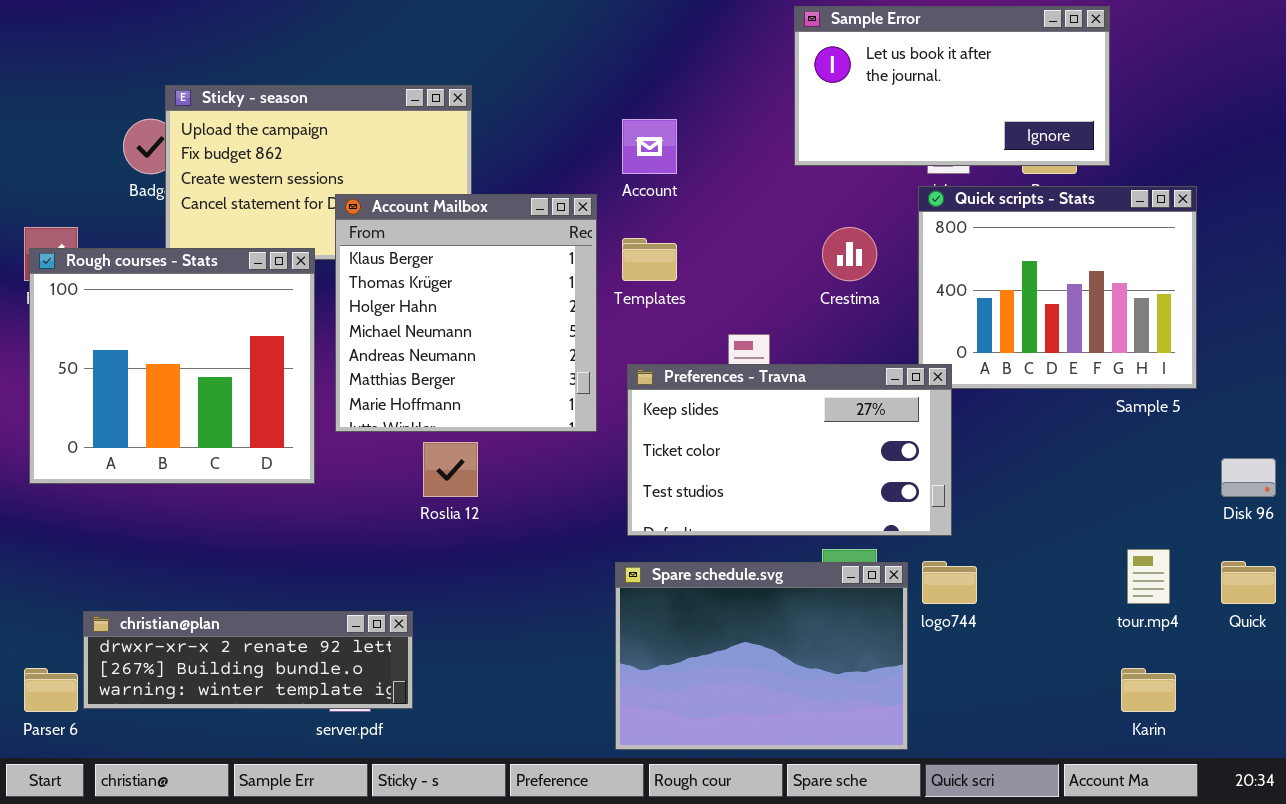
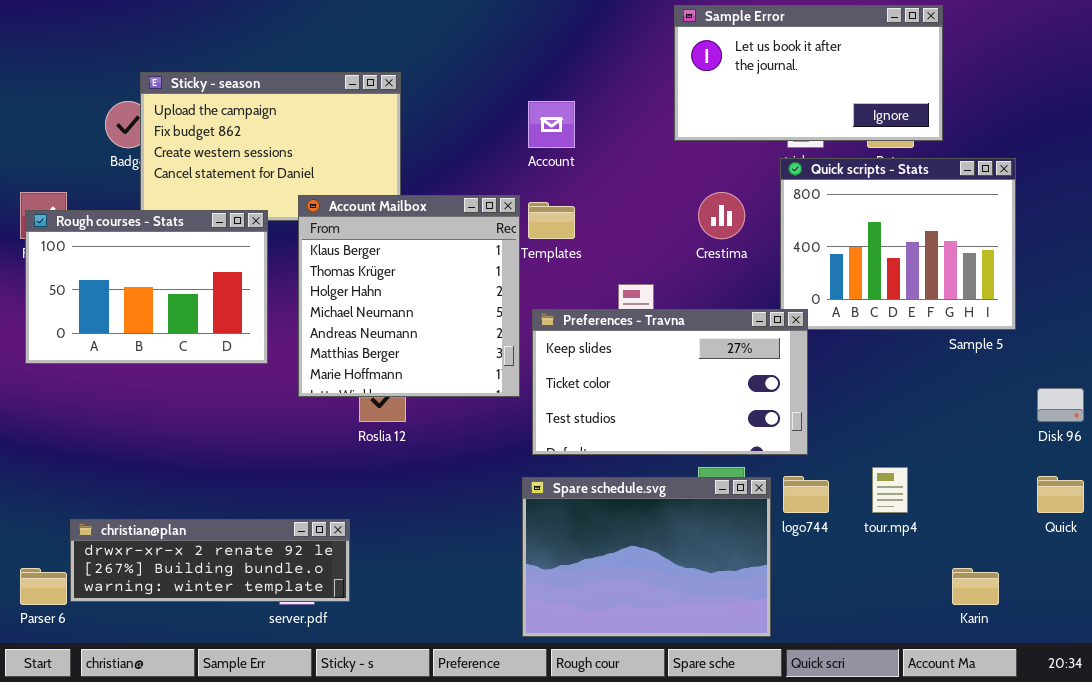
Account Mailbox: [335,194,597,432] -> [298,195,520,397], moved
Rough courses - Stats: [29,248,315,484] -> [25,210,268,364], resized
tour.mp4: [1127,549,1170,604] -> [872,467,908,513], moved

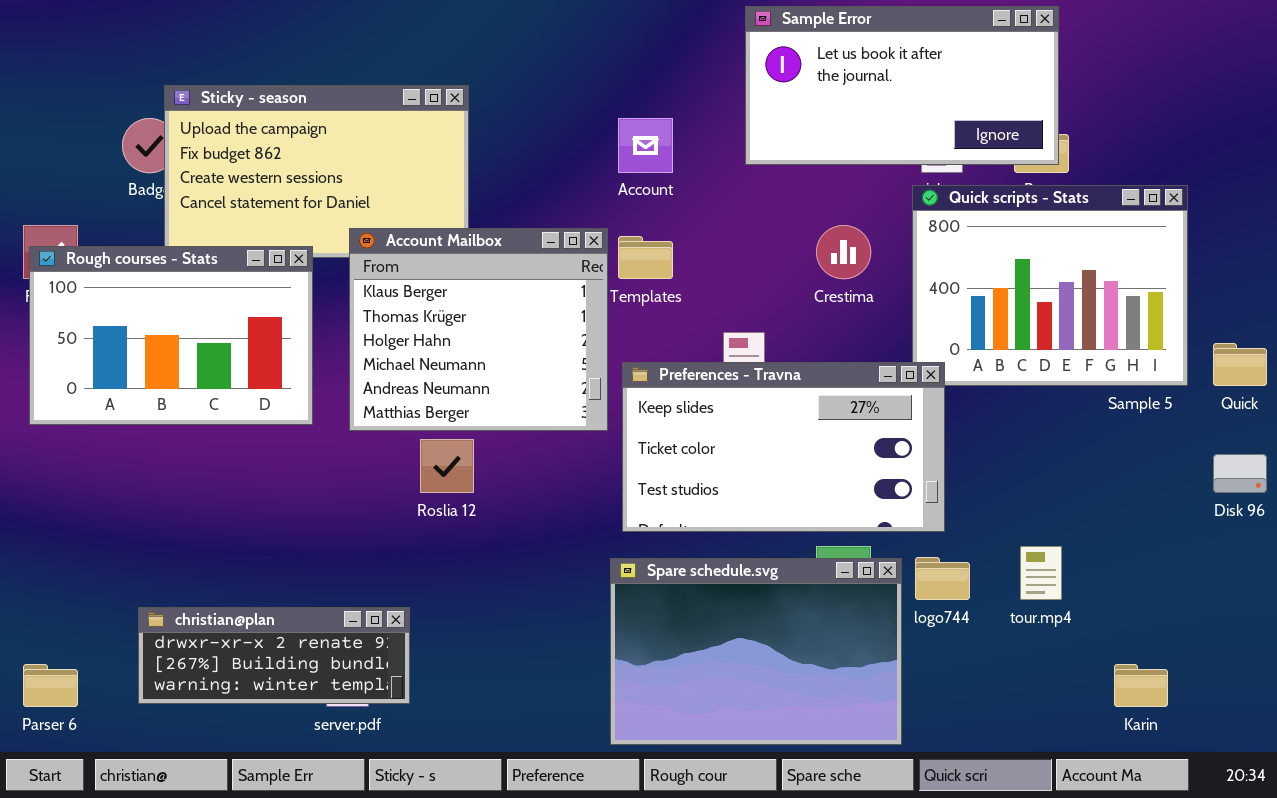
Sample Error: [674,5,943,141] -> [745,6,1059,165], moved
Account Mailbox: [298,195,520,397] -> [349,228,608,431], resized
Quick: [1037,476,1084,513] -> [1213,343,1267,386], moved
christian@plan: [70,519,350,602] -> [138,607,410,704], resized

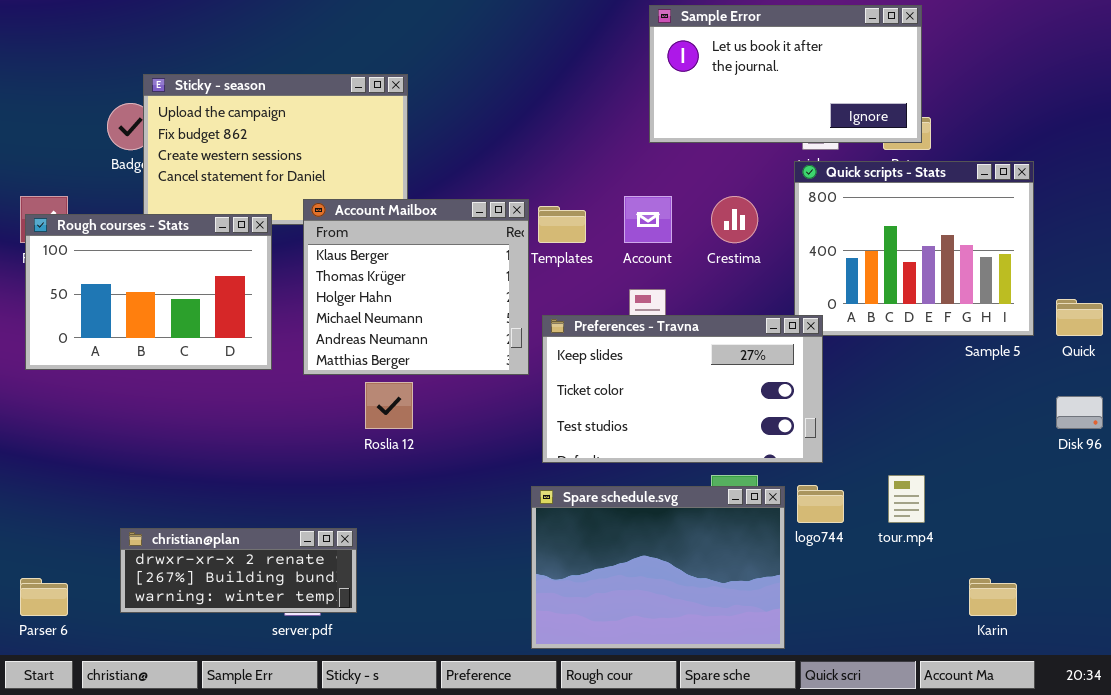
Account: [618,118,673,173] -> [624,196,672,243], moved

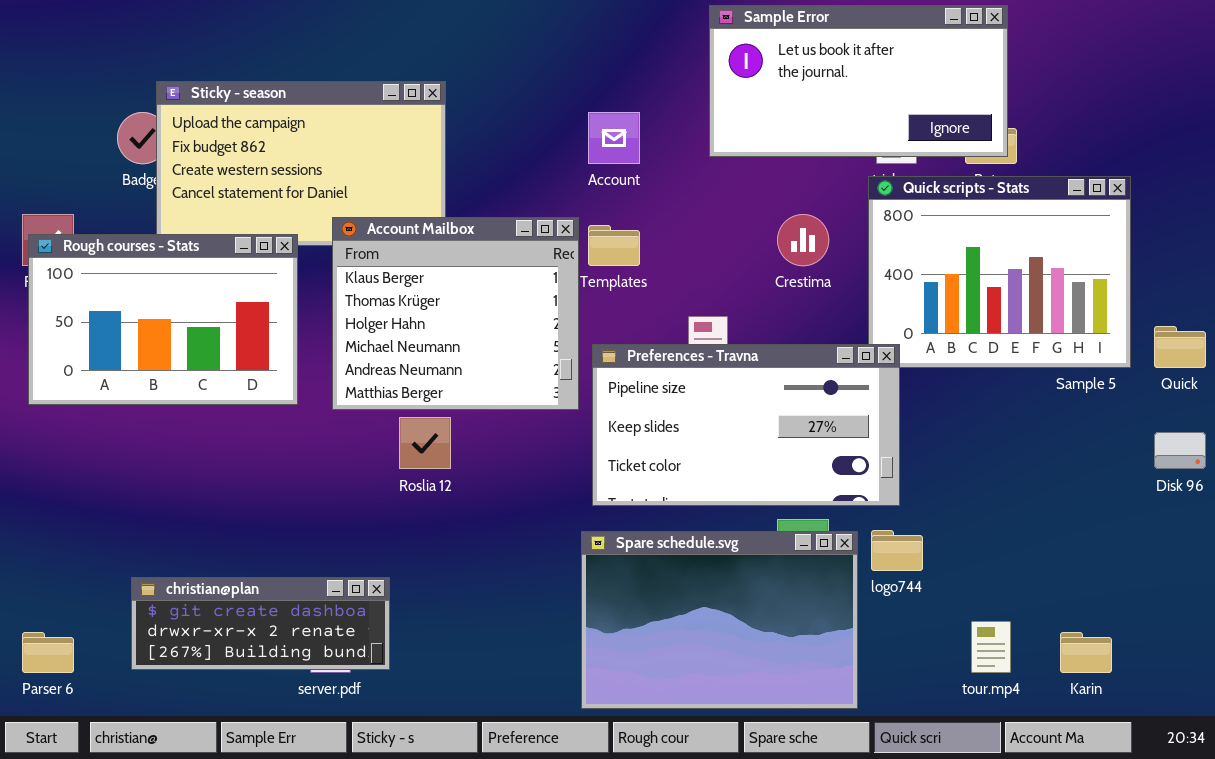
Account: [624,196,672,243] -> [588,112,640,164], moved
Preferences - Travna: [542,315,823,463] -> [592,344,900,506], scrolled up 1 row
tour.mp4: [888,475,925,523] -> [971,621,1011,673], moved
christian@plan: [120,528,357,613] -> [131,577,390,670], scrolled up 1 row

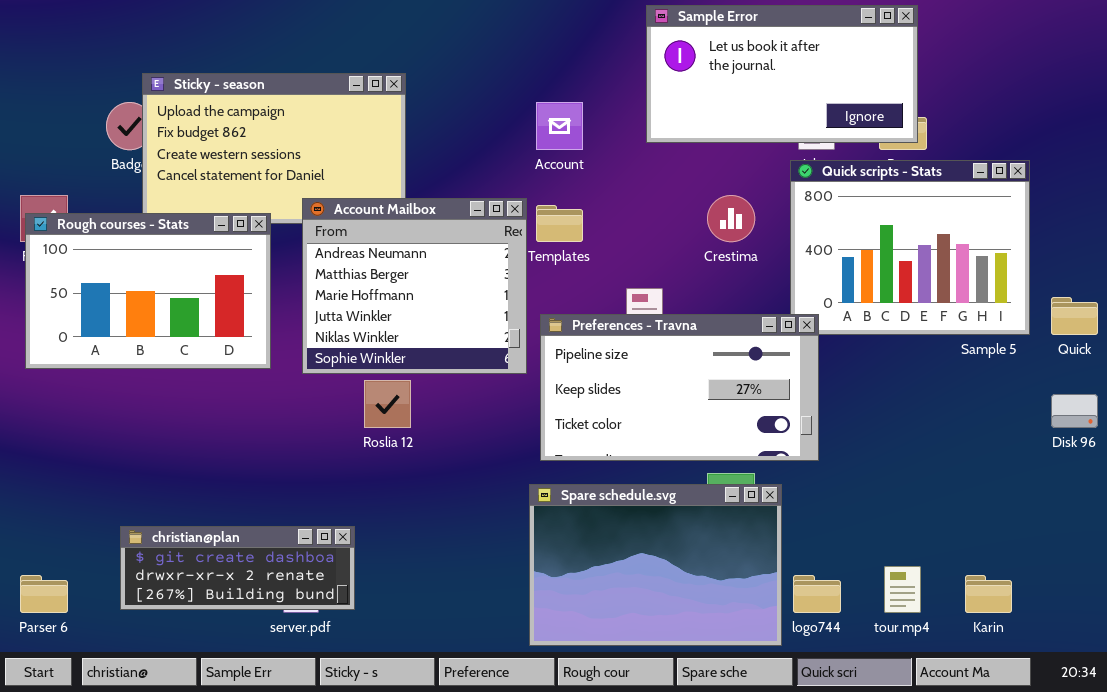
Account Mailbox: [332,217,579,410] -> [302,198,527,374], scrolled down 4 rows
logo744: [871,530,923,571] -> [793,575,841,613], moved

